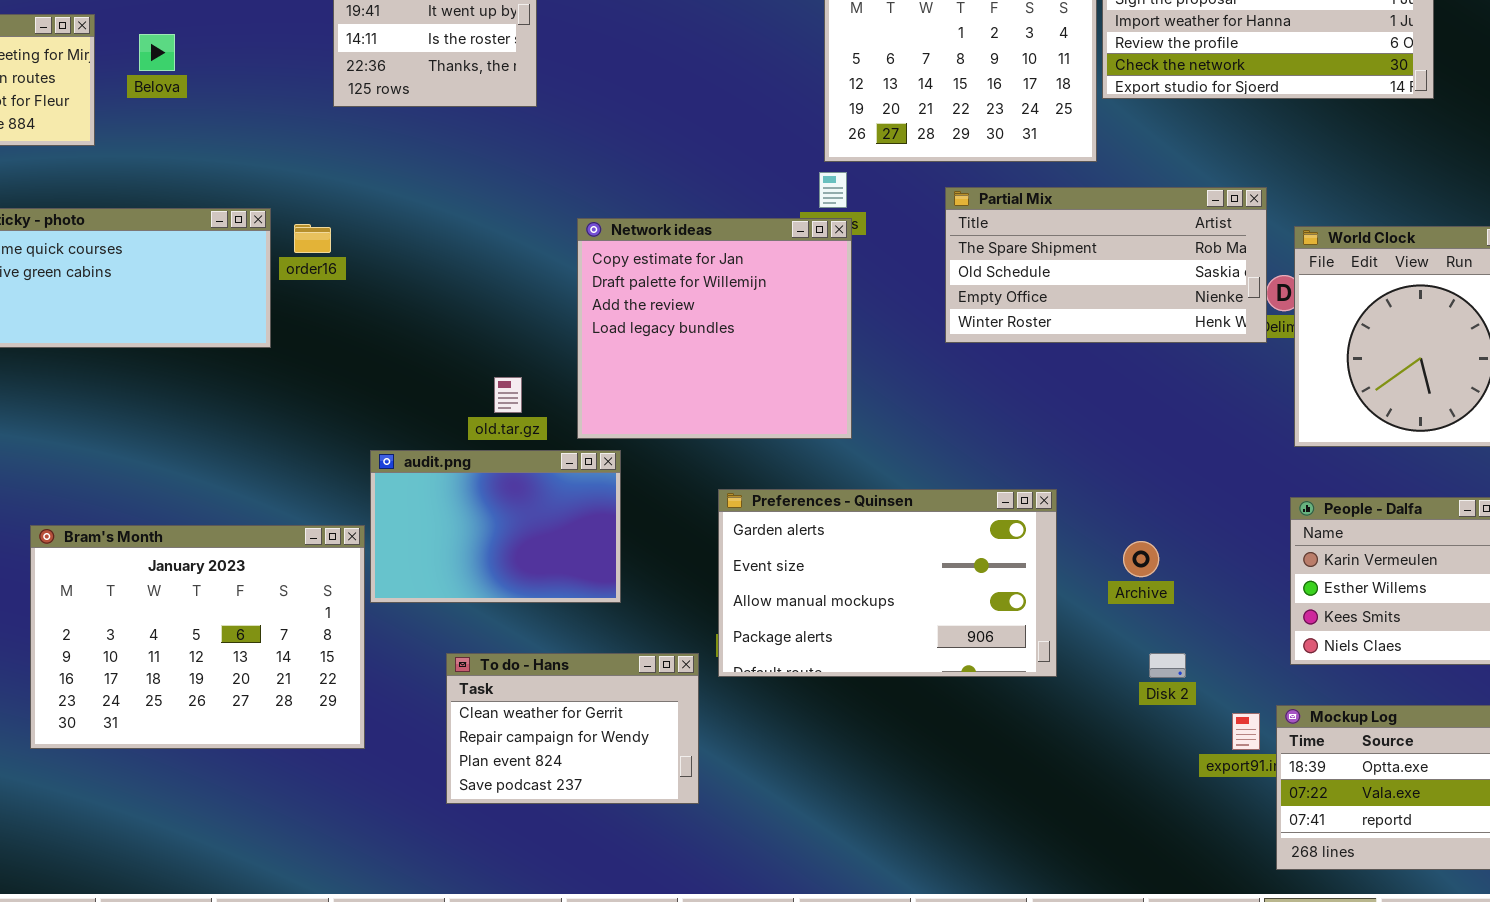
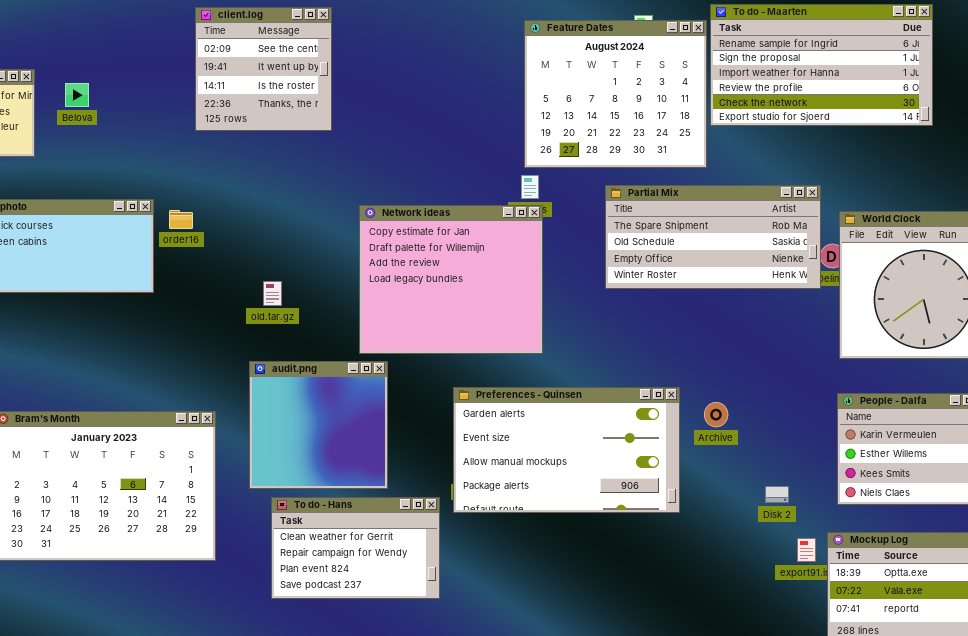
old.tar.gz: [494,377,522,413] -> [263,281,282,306], moved
audit.png: [370,450,621,603] -> [249,361,388,489], resized
Archive: [1123,541,1159,577] -> [704,402,728,427], moved
Disk 2: [1149,653,1186,678] -> [765,486,789,503], moved

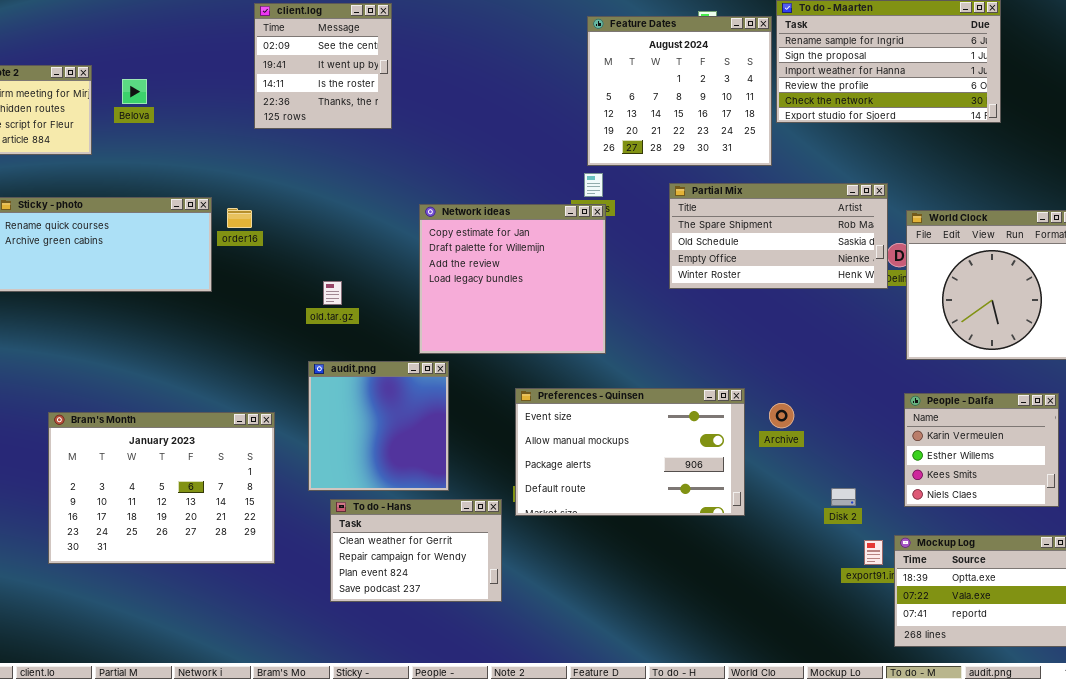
Preferences - Quinsen: [453,387,680,513] -> [515,388,745,516], scrolled down 1 row

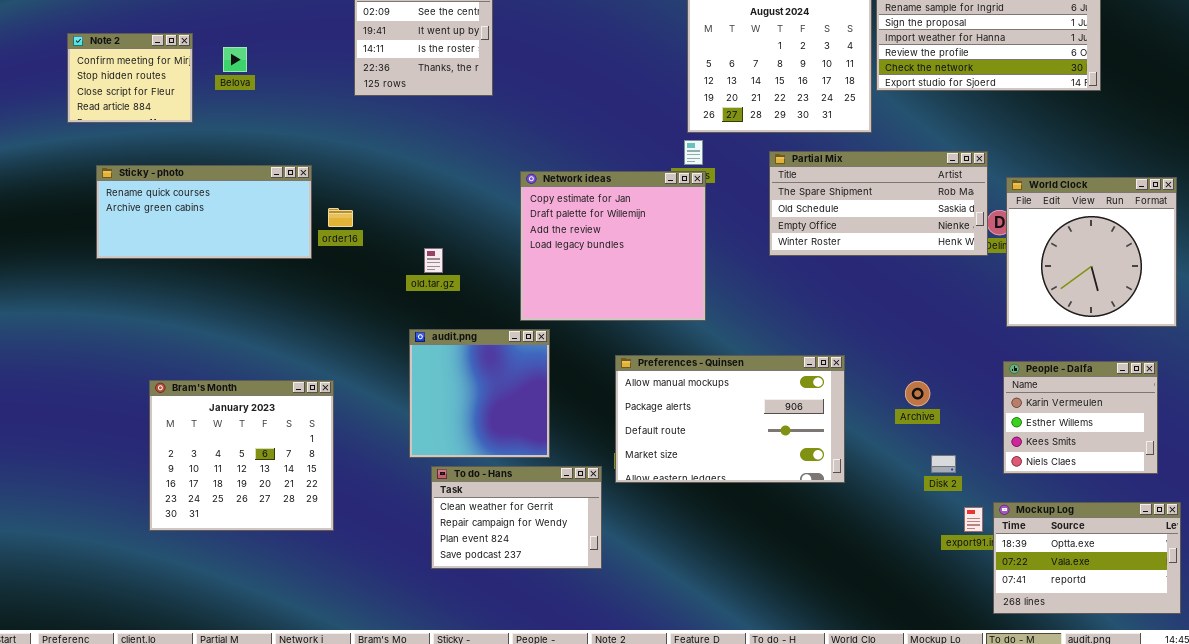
order16: [227,208,252,228] -> [328,208,353,227], moved
Preferences - Quinsen: [515,388,745,516] -> [615,355,845,483], scrolled down 1 row
Archive: [769,403,794,428] -> [905,381,930,406], moved
Bram's Month: [48,412,275,564] -> [149,380,334,531], resized

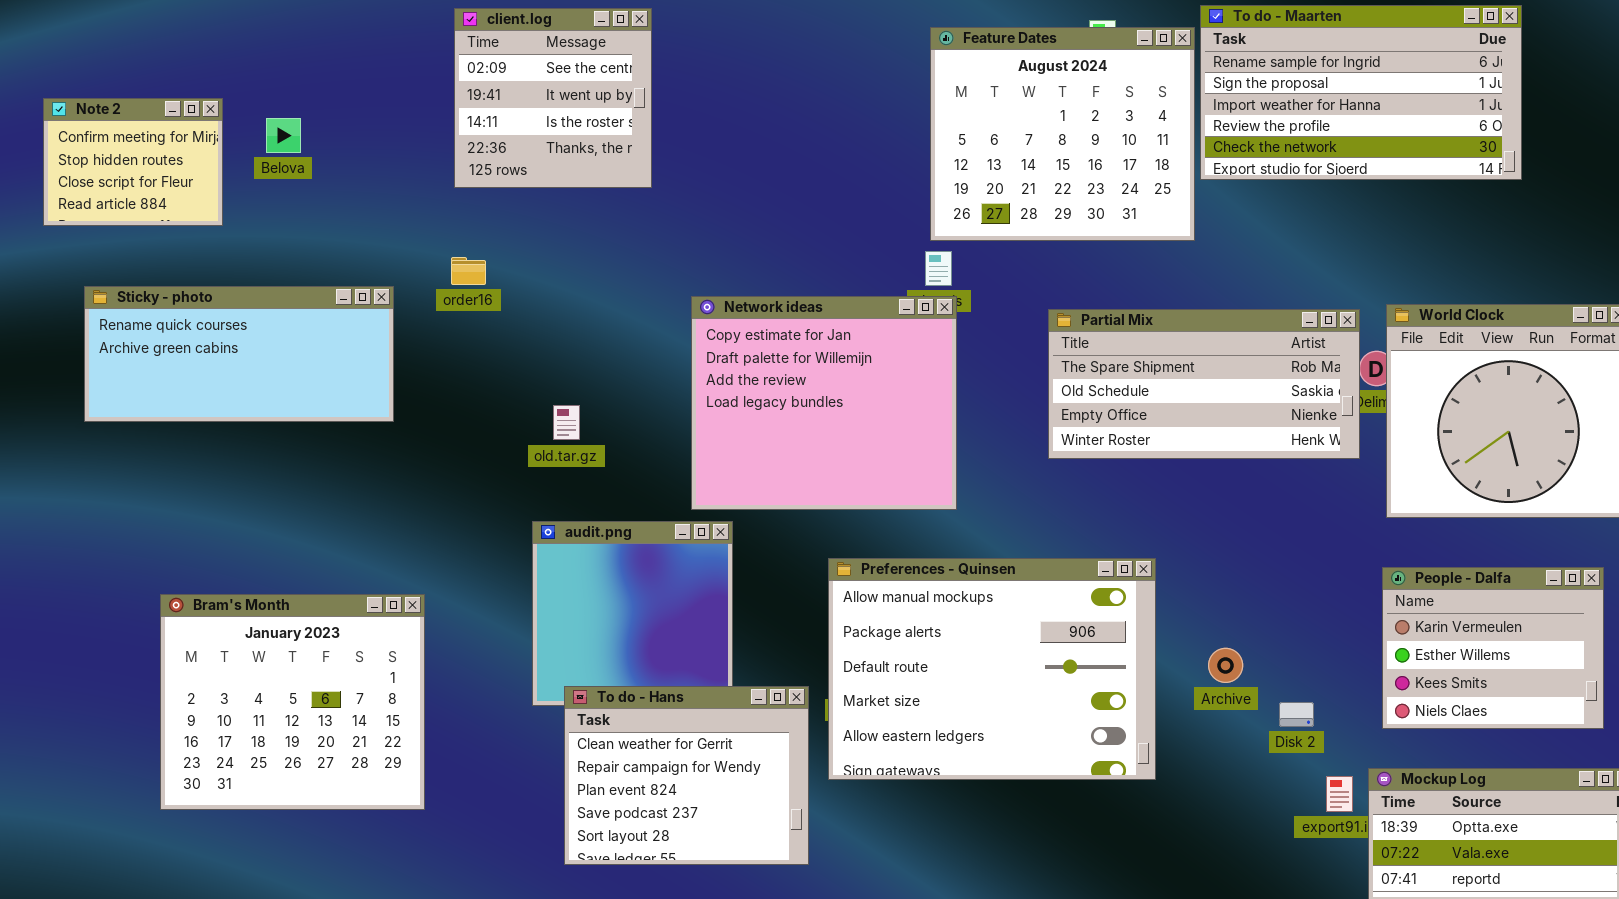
Partial Mix: [769,151,988,256] -> [1048,309,1360,459], moved
order16: [328,208,353,227] -> [451,257,486,285], moved
Preferences - Quinsen: [615,355,845,483] -> [828,558,1156,780], resized
Archive: [905,381,930,406] -> [1208,648,1243,683], moved
To do - Hans: [431,466,602,569] -> [564,686,809,865], resized

